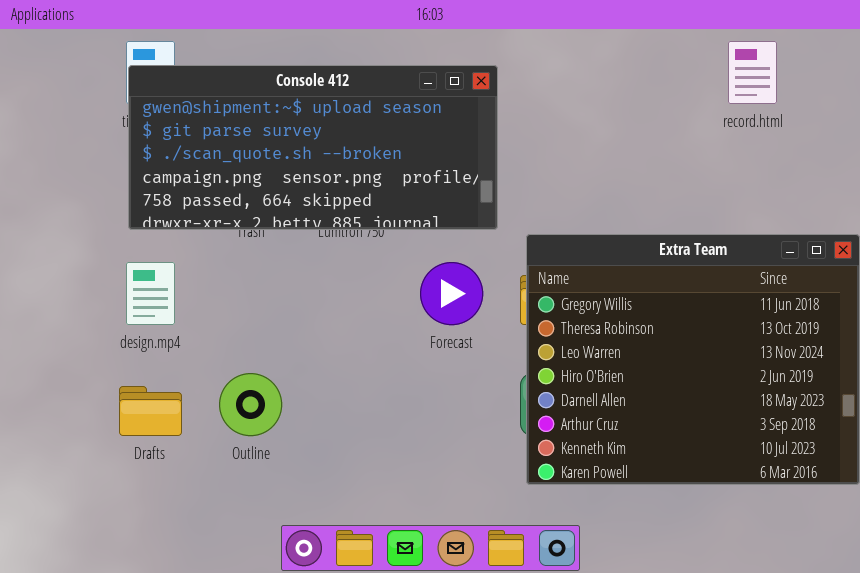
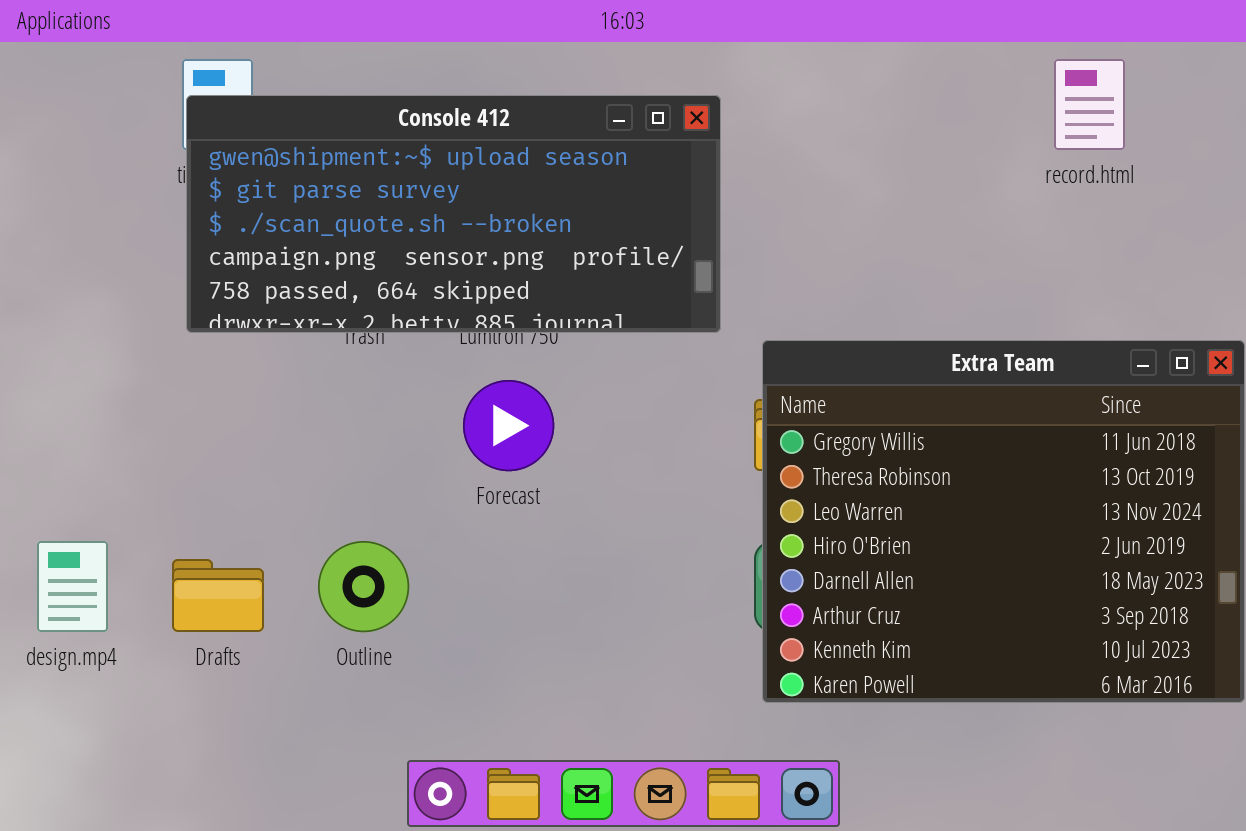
design.mp4: [126,262,175,325] -> [37,541,108,632], moved
Forecast: [420,262,483,325] -> [463,380,554,471], moved

